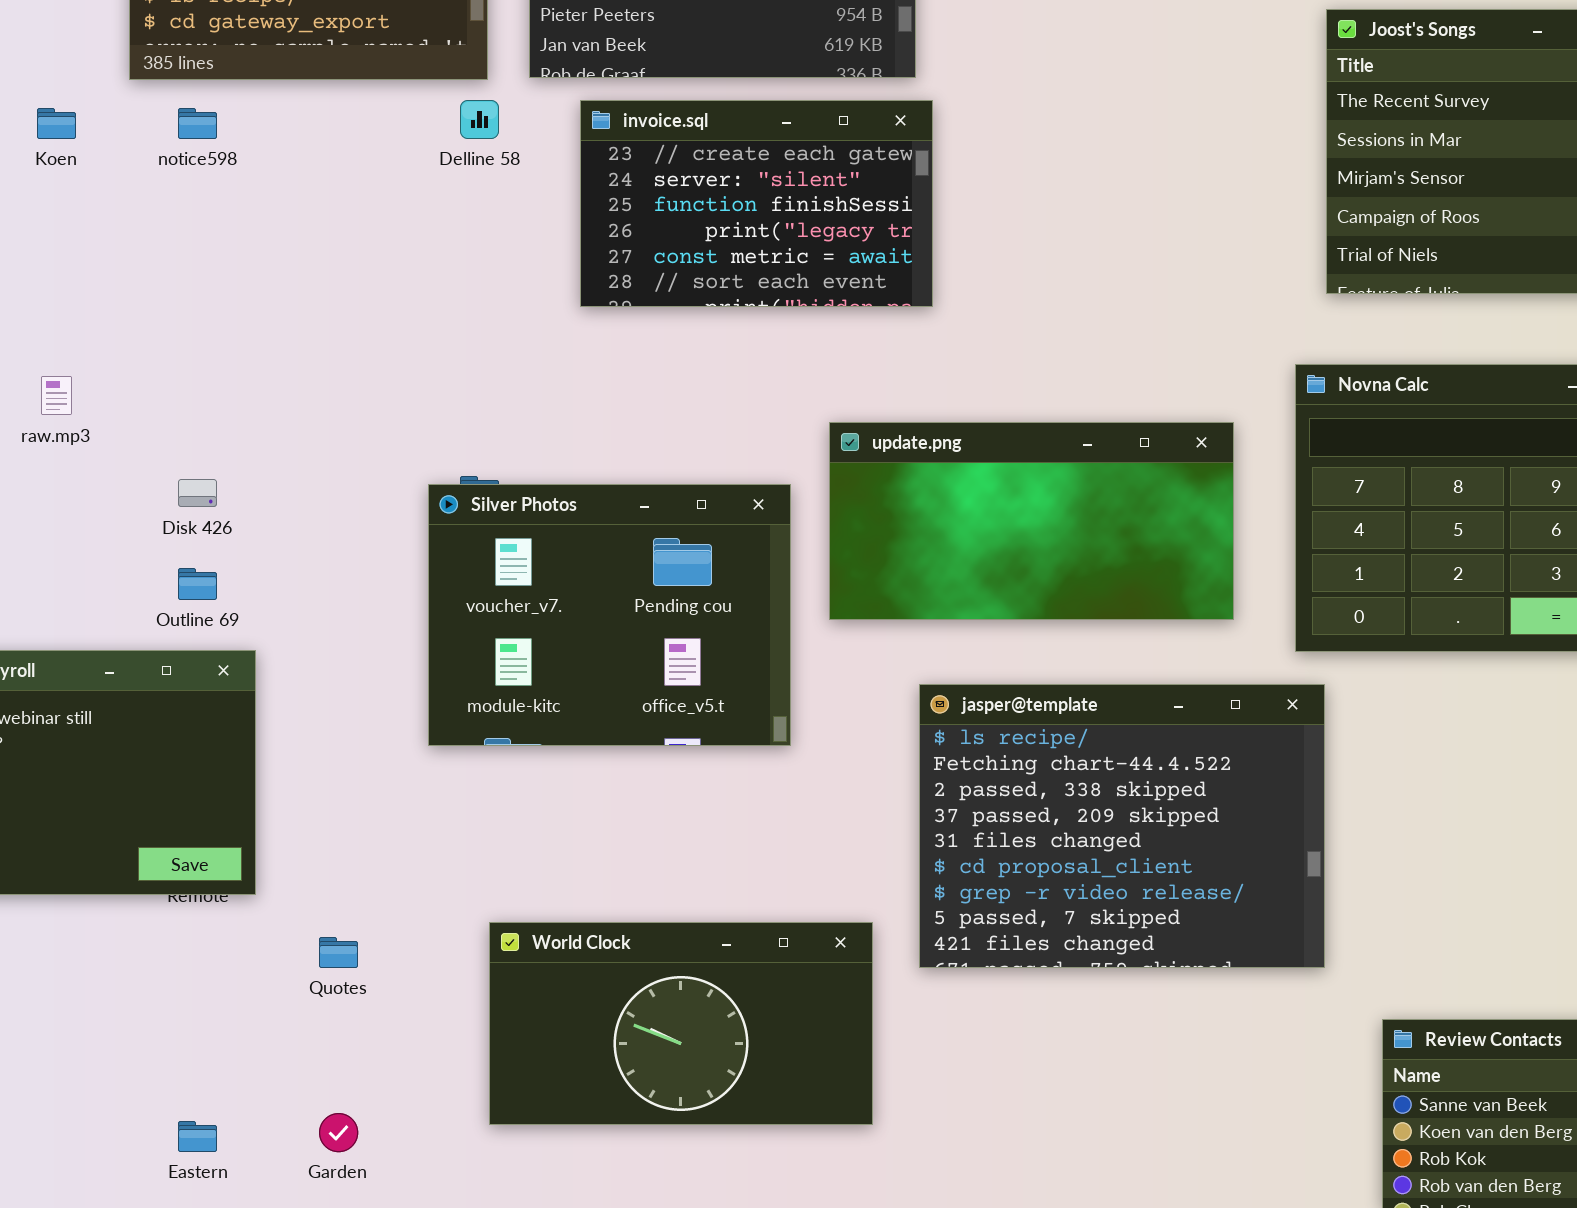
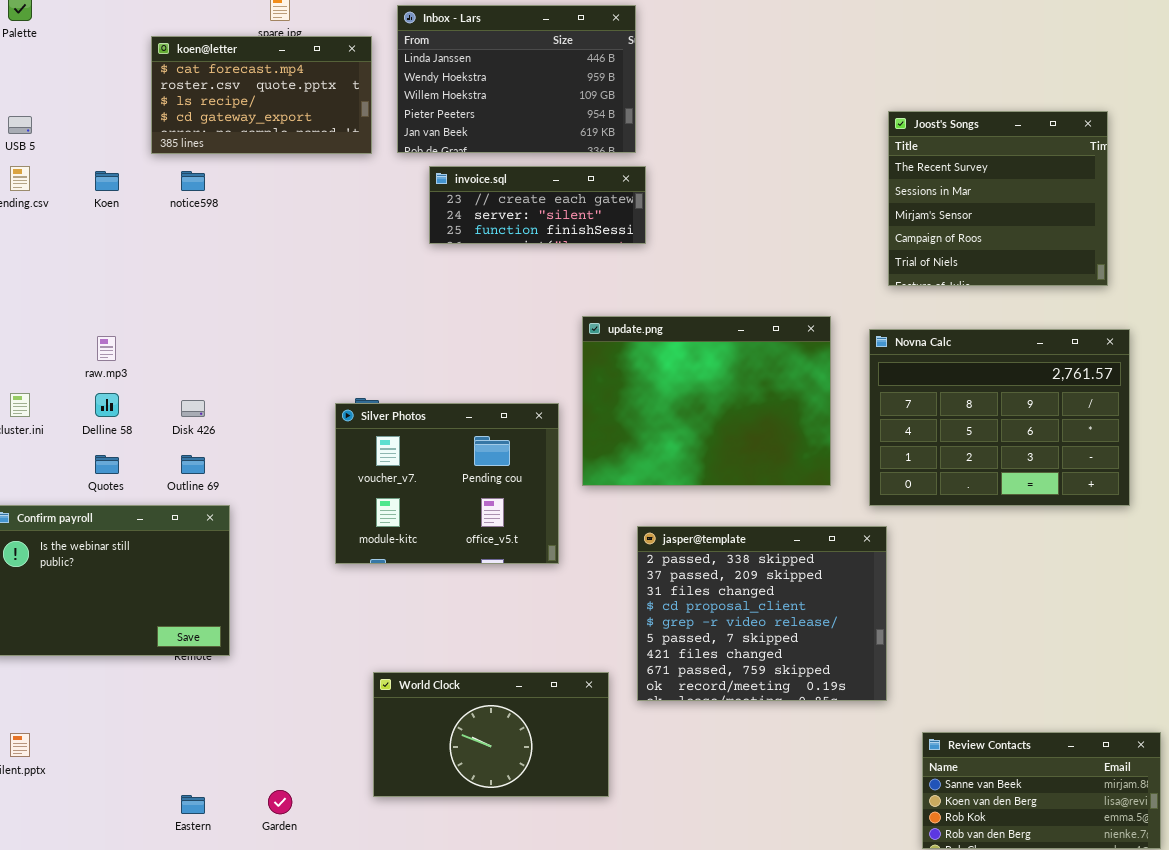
Delline 58: [460,100,499,139] -> [95,393,119,417], moved
invoice.sql: [580,100,933,307] -> [429,166,646,244], resized
update.png: [829,422,1234,620] -> [582,316,831,486], resized
jasper@template: [919,684,1325,968] -> [637,526,887,701], scrolled down 2 rows
Quotes: [319,937,358,968] -> [95,455,119,474], moved

